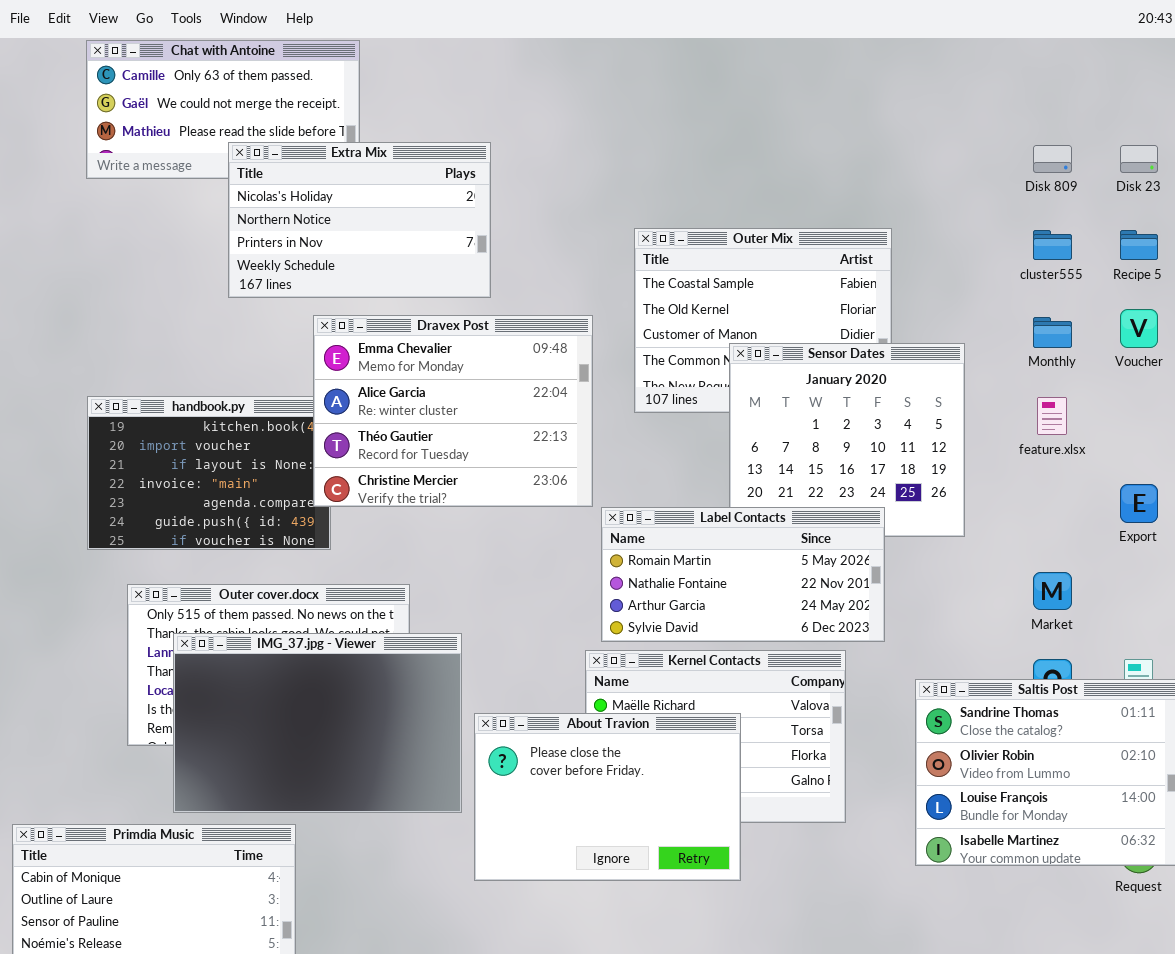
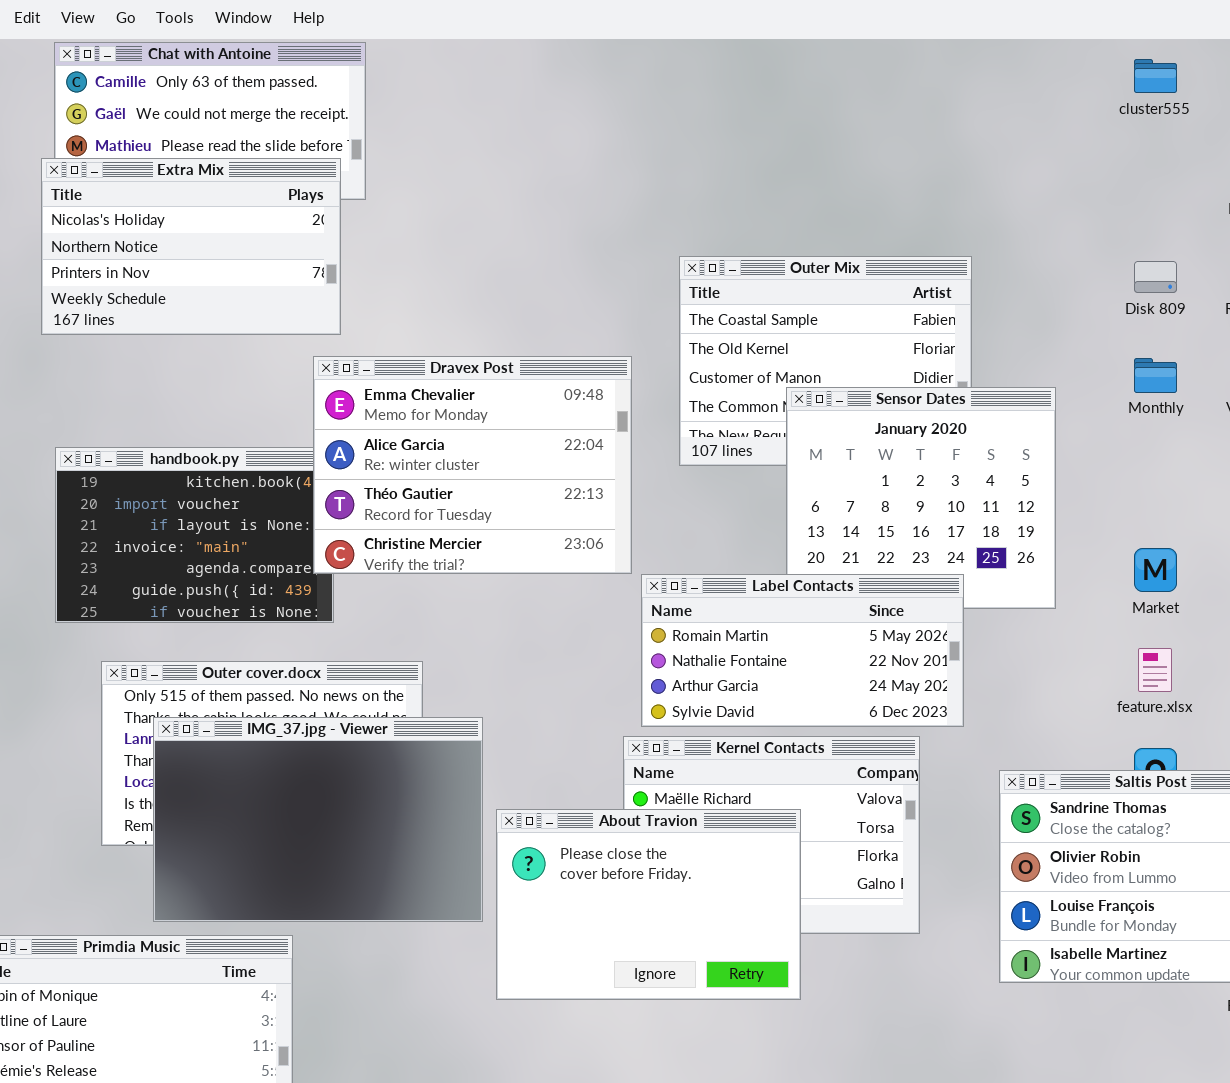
Extra Mix: [228,142,491,298] -> [41,158,341,335], moved
Disk 809: [1033,145,1072,173] -> [1134,261,1177,293], moved
cluster555: [1033,230,1072,260] -> [1134,59,1177,93], moved
feature.xlsx: [1037,397,1067,435] -> [1138,648,1172,692], moved
Market: [1033,572,1072,610] -> [1134,548,1177,592], moved

